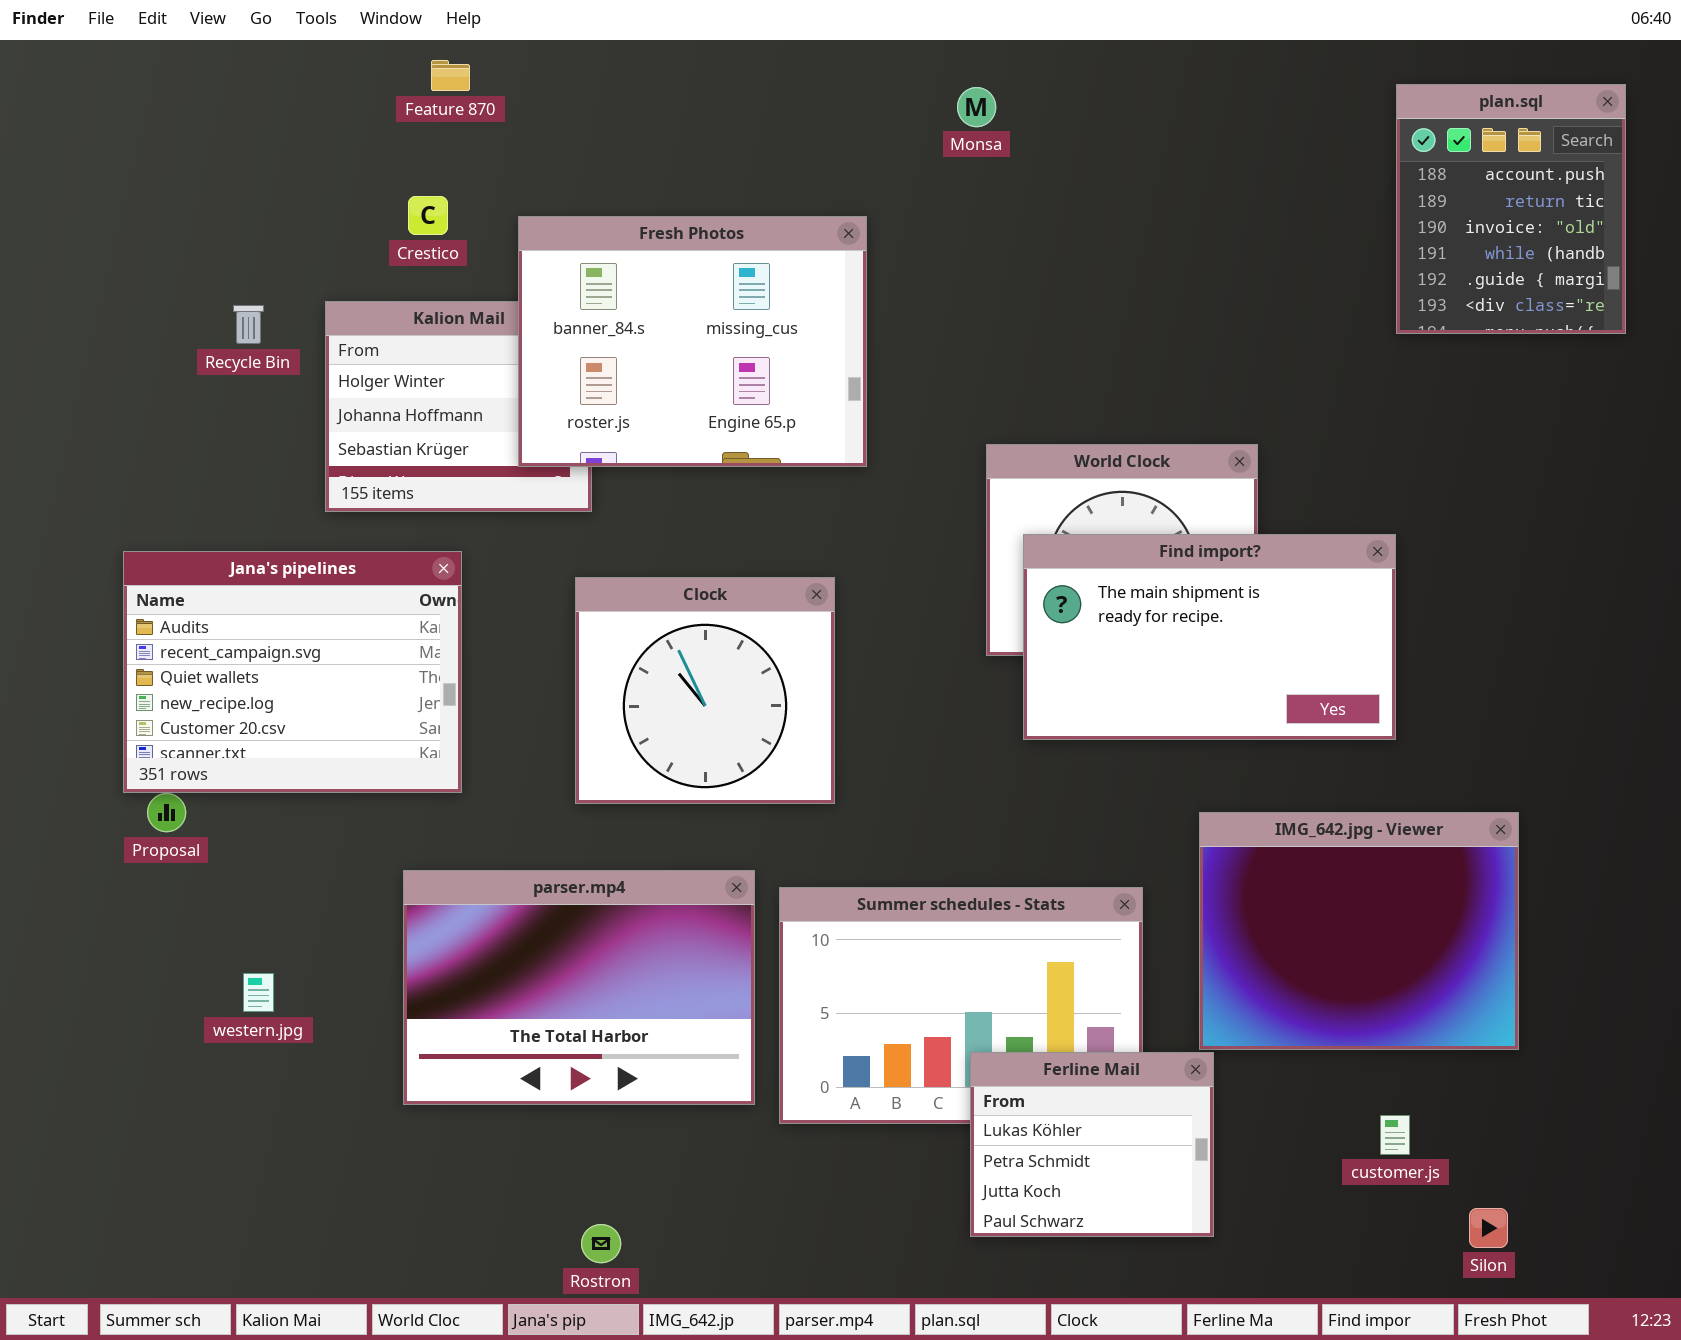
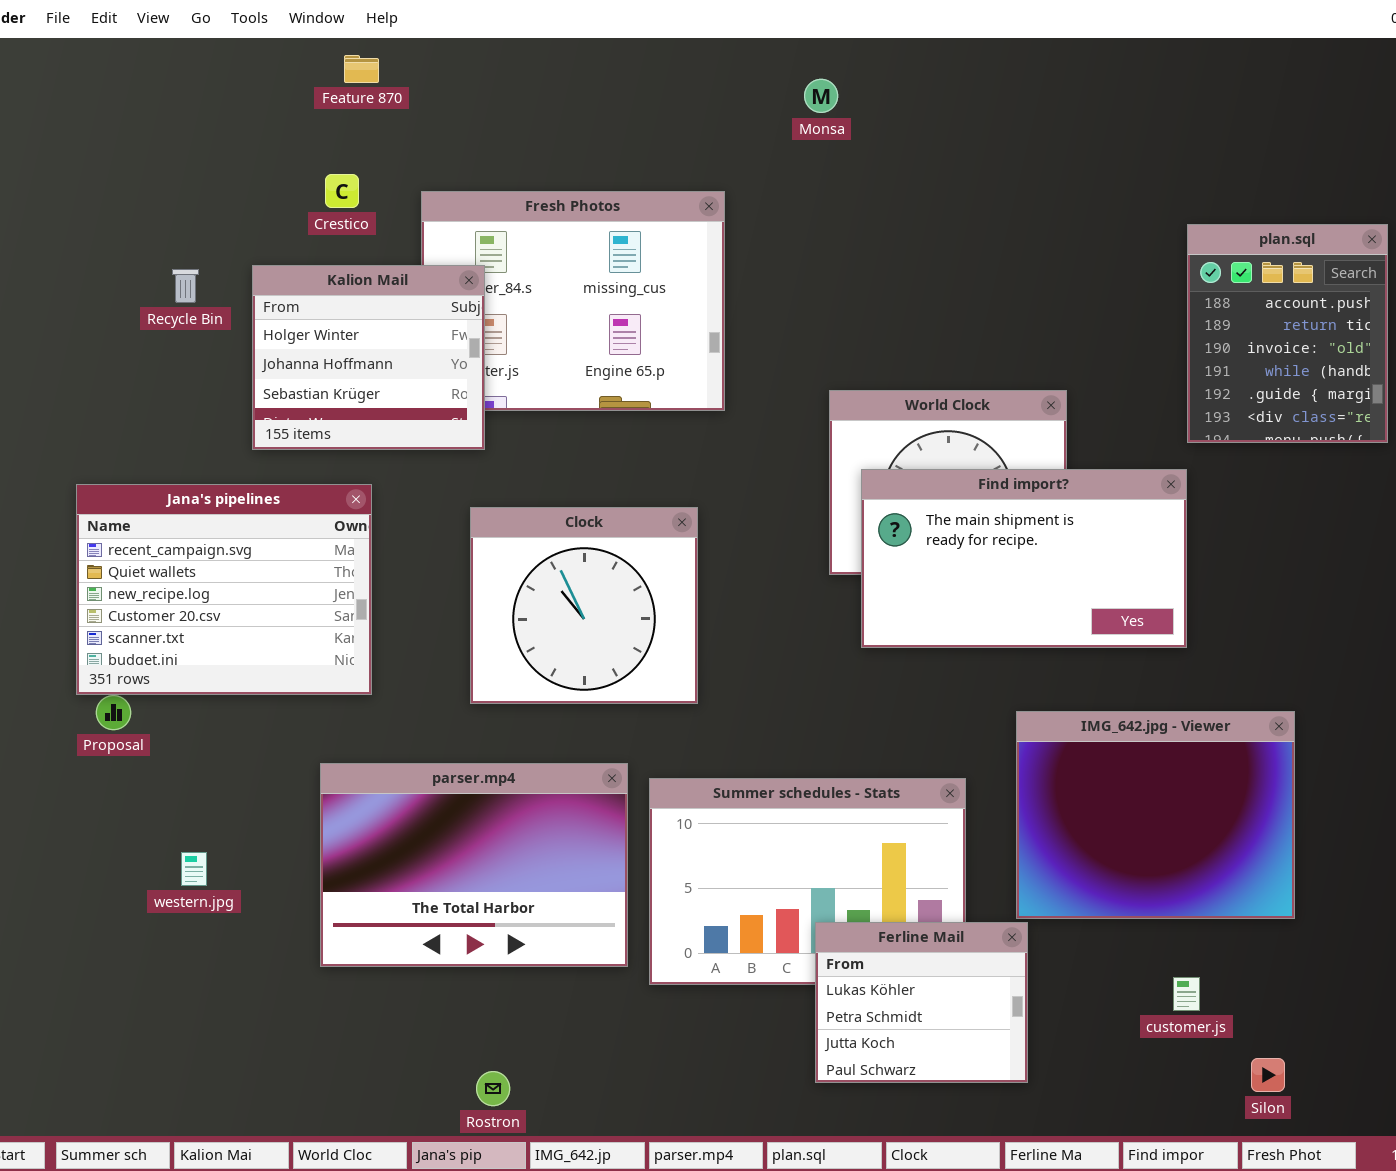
plan.sql: [1396,84,1626,334] -> [1187,224,1388,443], moved
Kalion Mail: [325,301,592,512] -> [252,265,485,450], raised
Jana's pipelines: [123,551,462,793] -> [76,484,372,695], scrolled down 1 row

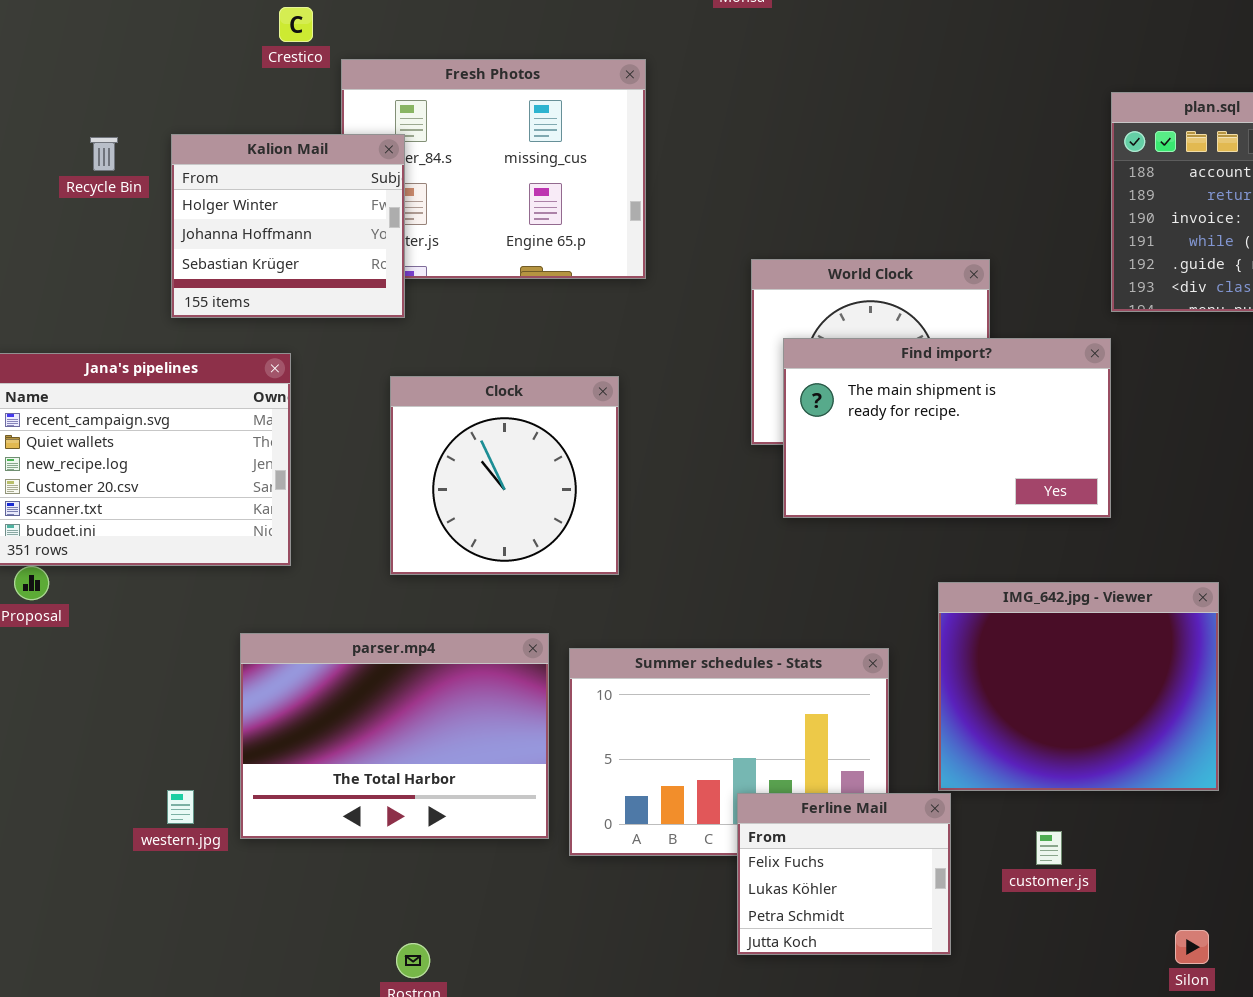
Crestico: [325,174,359,208] -> [279,7,313,42], moved
western.jpg: [181,852,207,886] -> [167,790,194,824], moved
Ferline Mail: [815,922,1028,1083] -> [737,793,951,955], scrolled up 1 row
customer.js: [1173,977,1200,1011] -> [1036,831,1062,865], moved

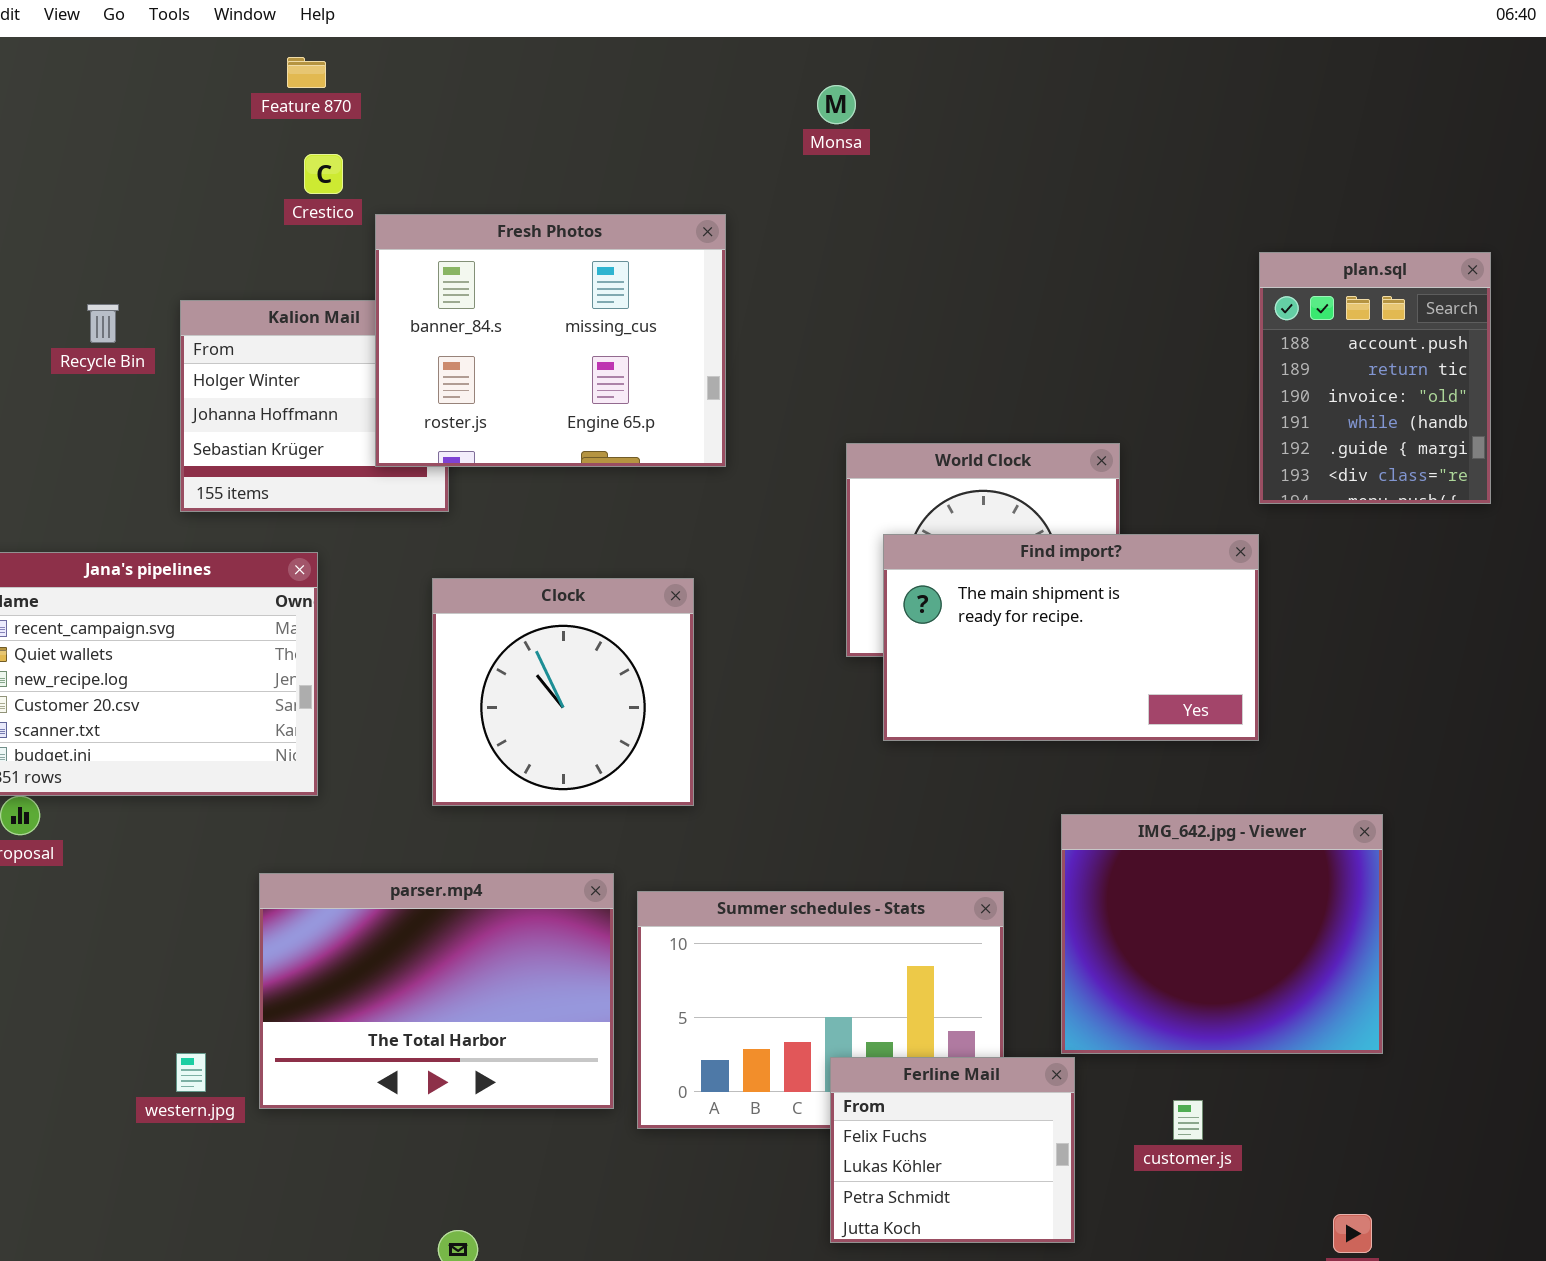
Fresh Photos: [341,59,646,279] -> [375,214,726,467], raised

